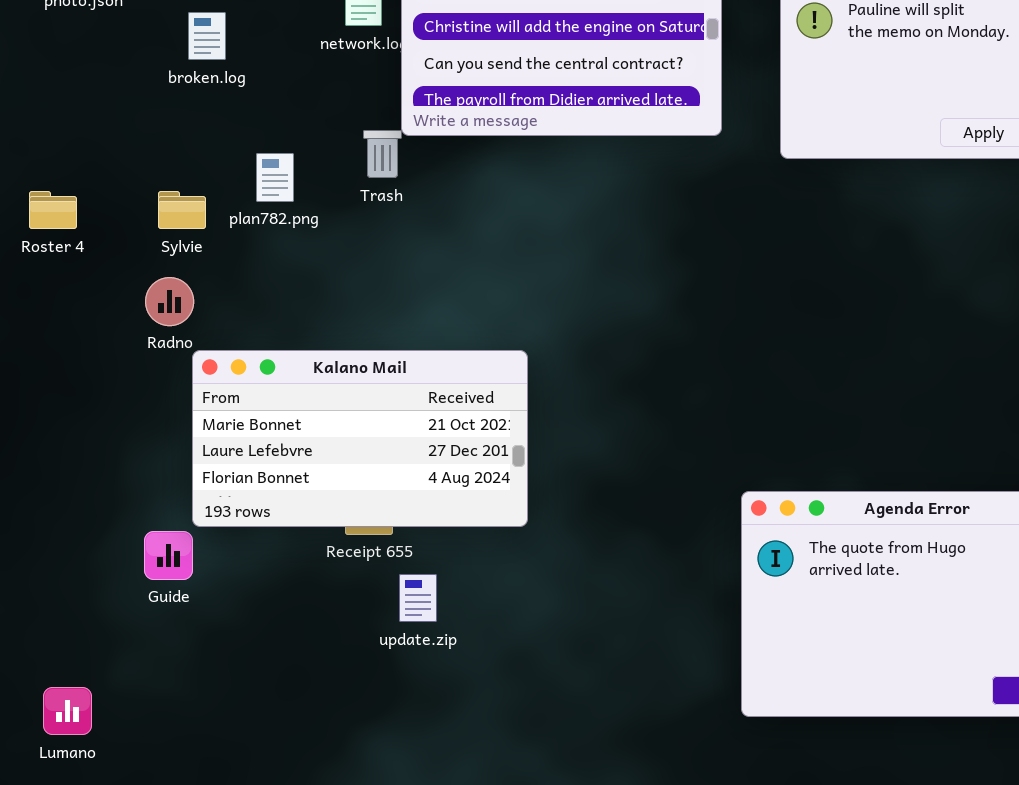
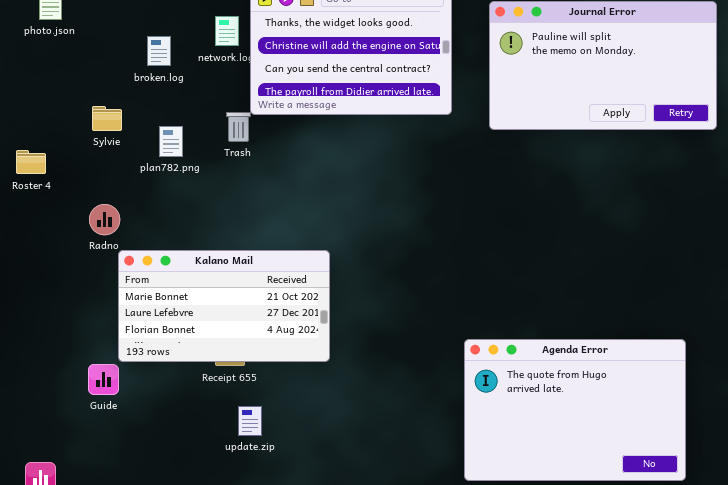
broken.log: [188,12,226,60] -> [147,36,171,66], moved
Sylvie: [158,191,206,229] -> [92,106,122,131], moved
update.zip: [399,574,437,622] -> [238,406,262,436], moved

